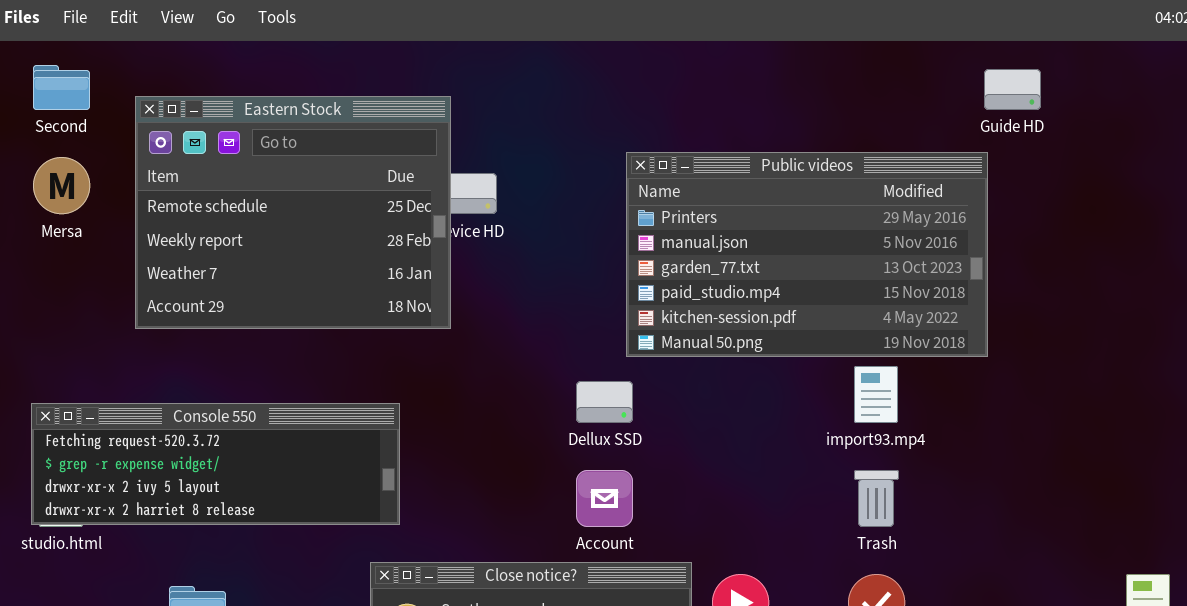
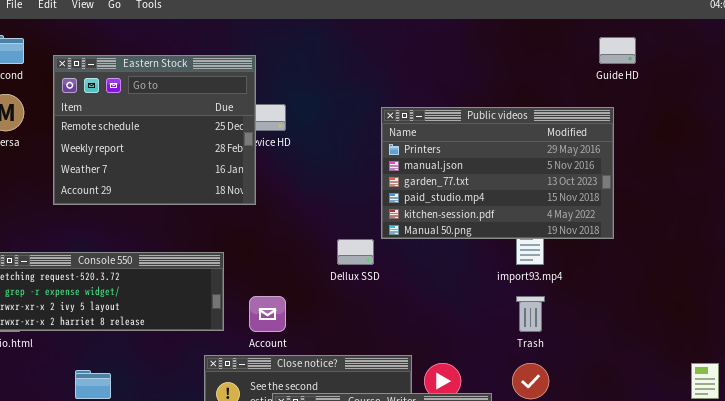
Public videos: [626,152,988,357] -> [381,107,614,239], moved
Account: [576,470,633,527] -> [249,296,286,332], moved

